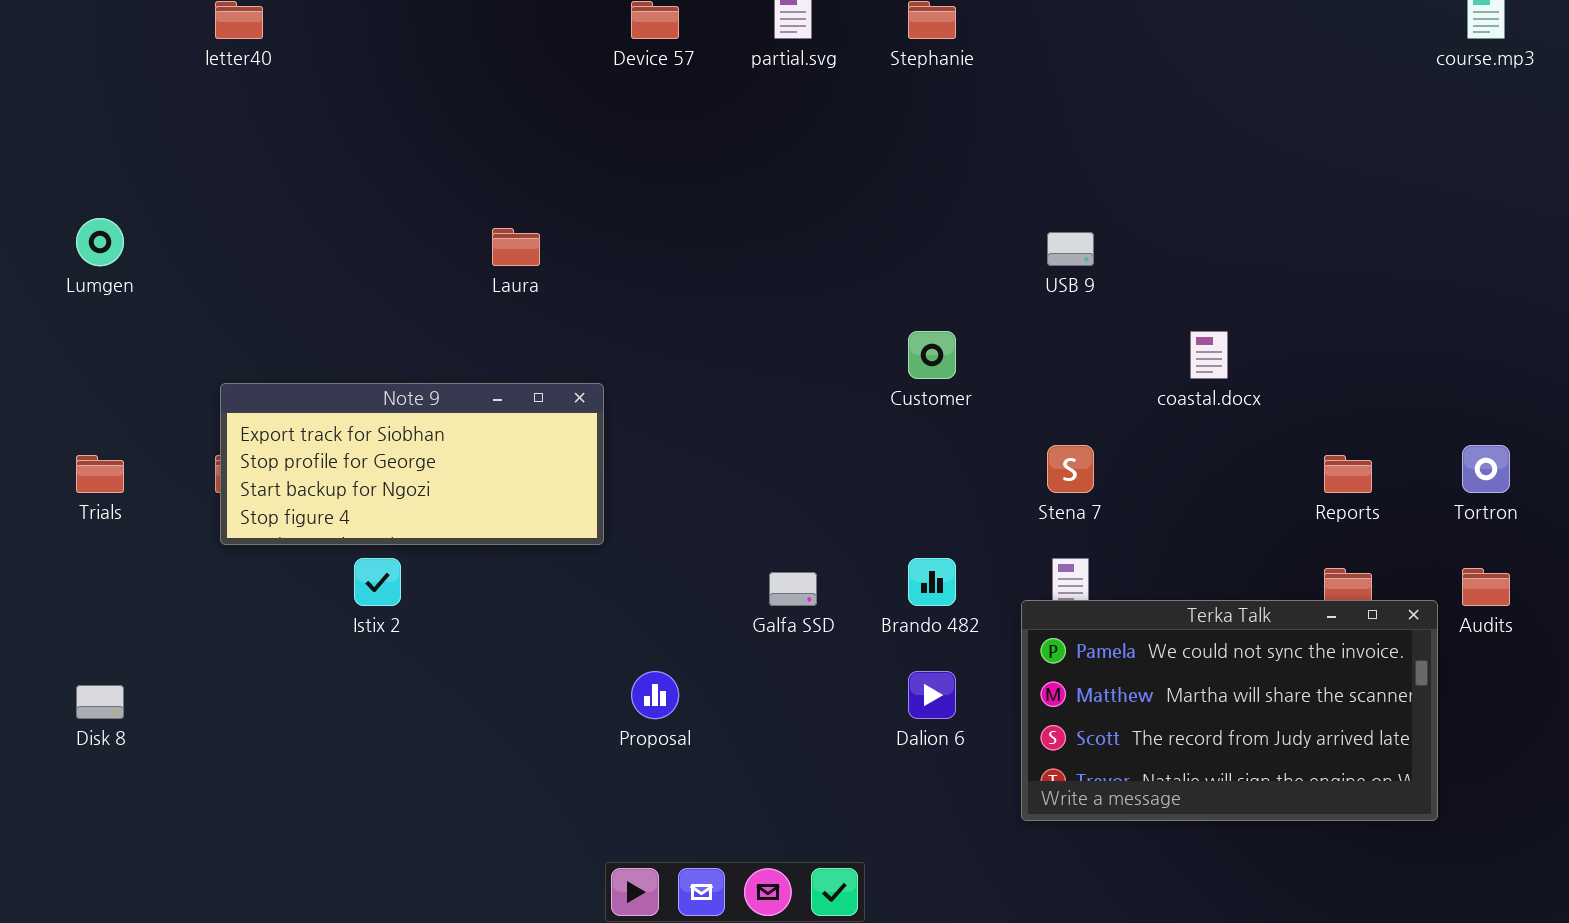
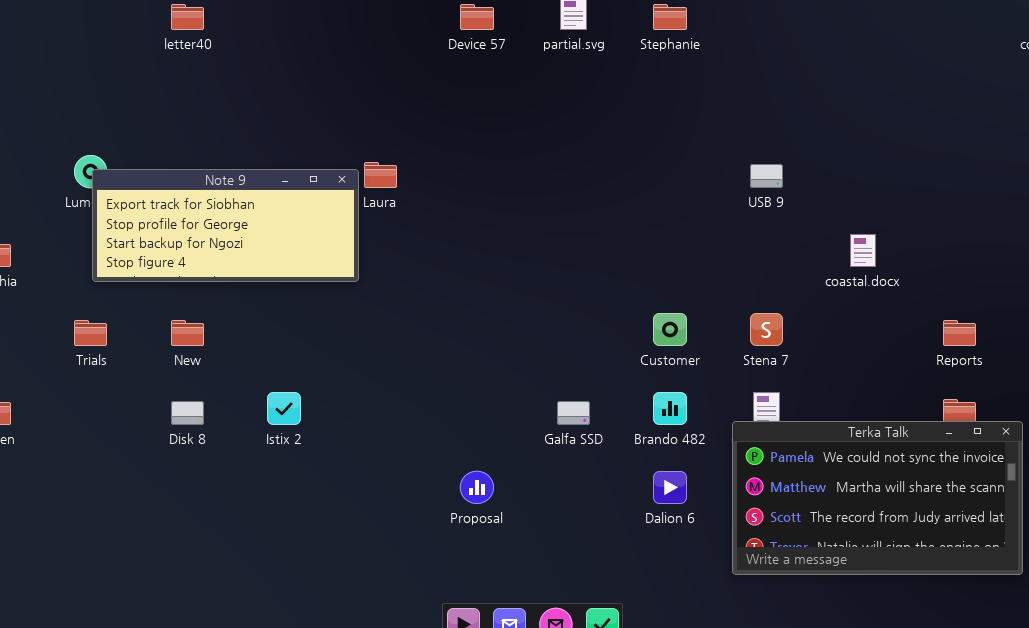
Customer: [908,331,956,379] -> [653,313,687,346], moved
Note 9: [220,383,604,545] -> [92,169,359,282], moved
Disk 8: [76,685,124,719] -> [171,401,204,425], moved

